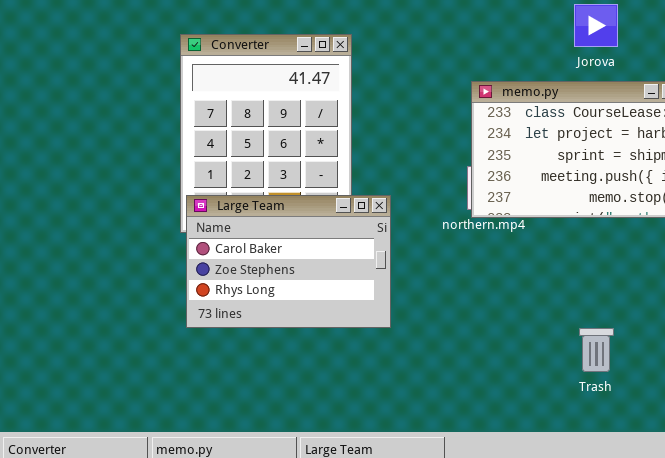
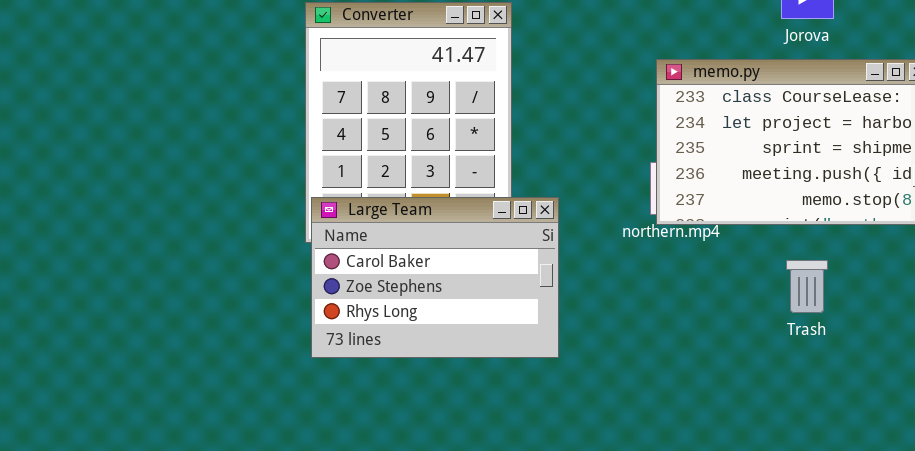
Trash: [579,328,614,372] -> [786,260,828,313], moved

